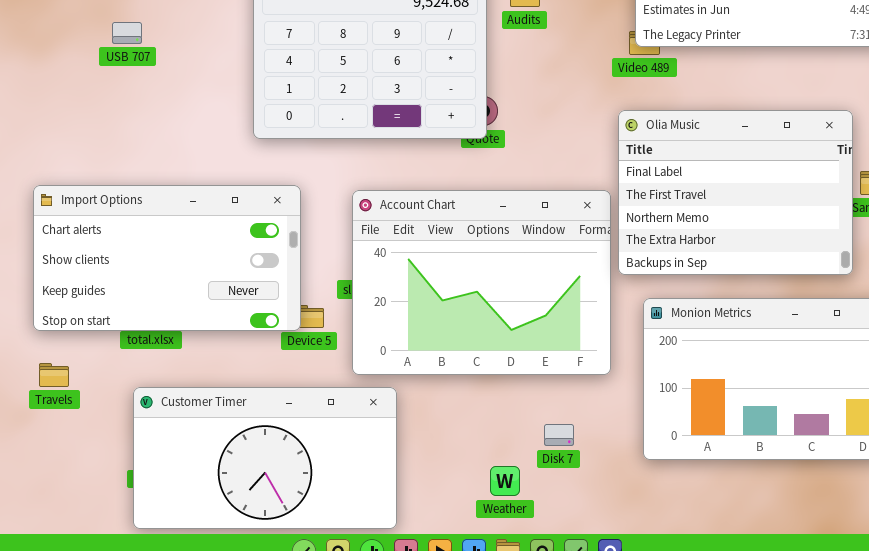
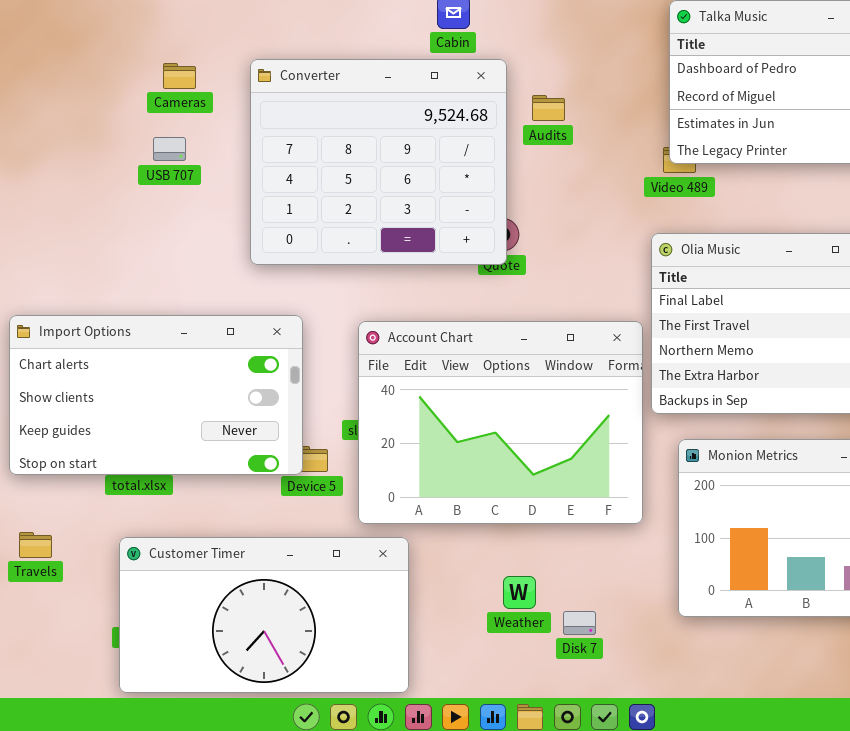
USB 707: [112,22,142,44] -> [153,137,186,161], moved
Travels: [39,363,69,387] -> [19,532,52,558], moved
Disk 7: [544,424,574,446] -> [563,611,596,635], moved
Weather: [490,466,520,496] -> [503,576,536,609], moved

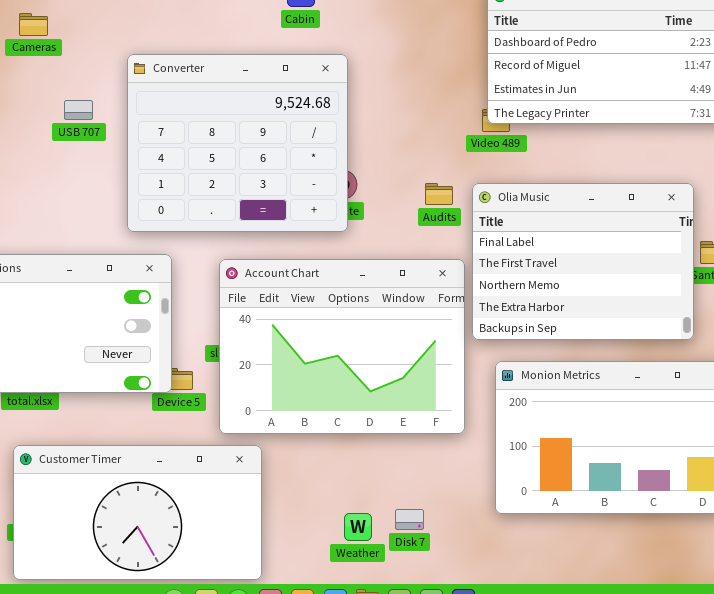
Converter: [250,59,507,265] -> [127,54,348,232], moved
Cameras: [163,63,196,89] -> [19,13,48,36], moved
Audits: [532,95,565,121] -> [425,183,453,205], moved
USB 707: [153,137,186,161] -> [64,100,93,120], moved
Weather: [503,576,536,609] -> [344,513,372,541], moved

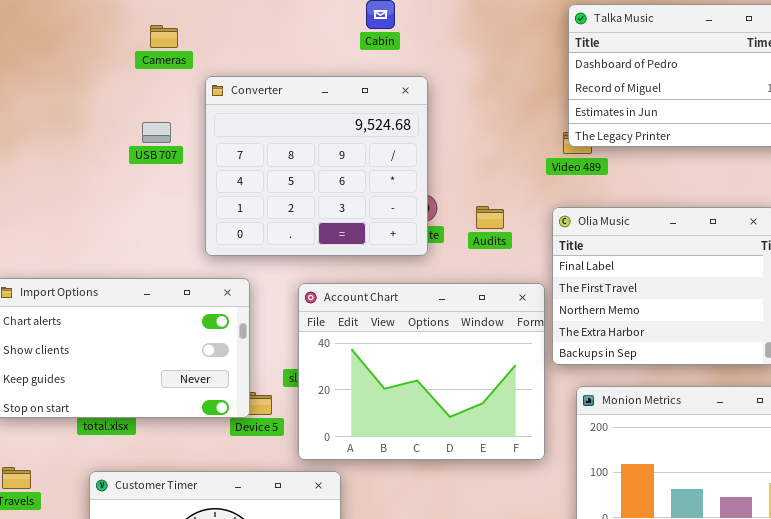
Cameras: [19,13,48,36] -> [150,25,178,48], moved
Audits: [425,183,453,205] -> [476,206,504,229], moved

